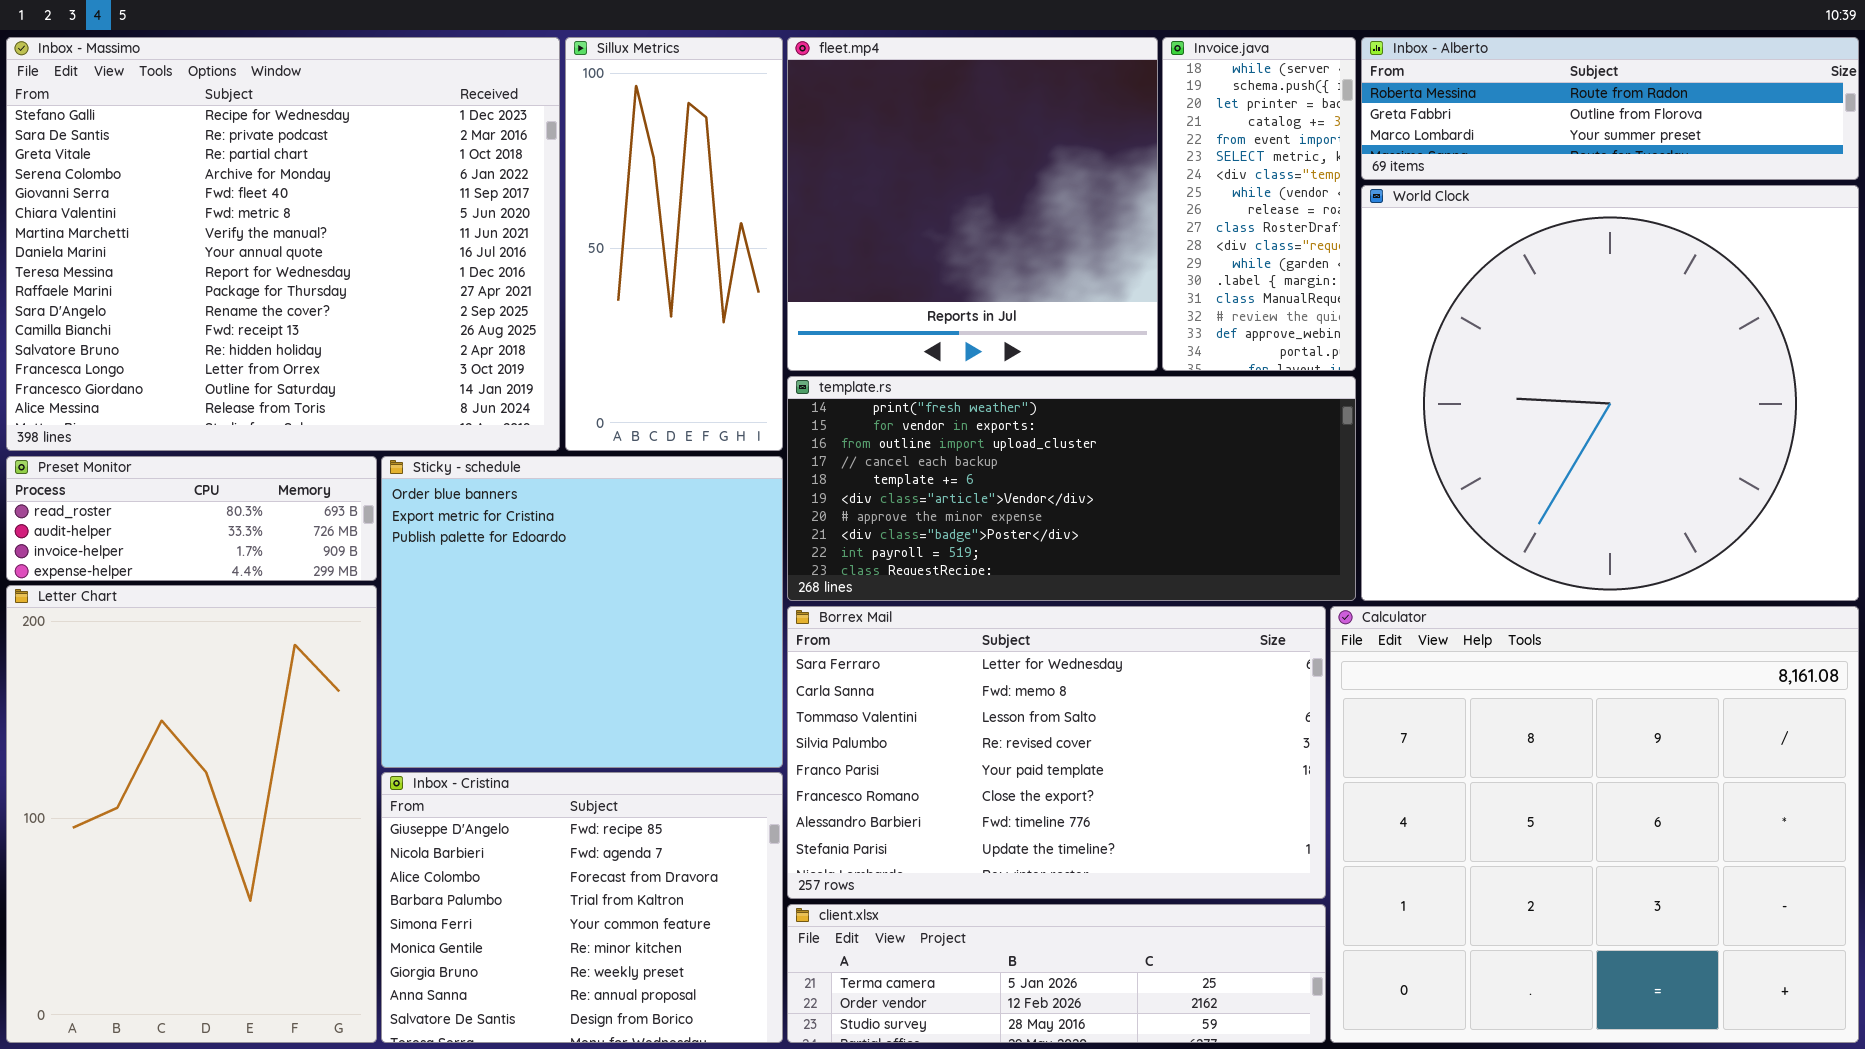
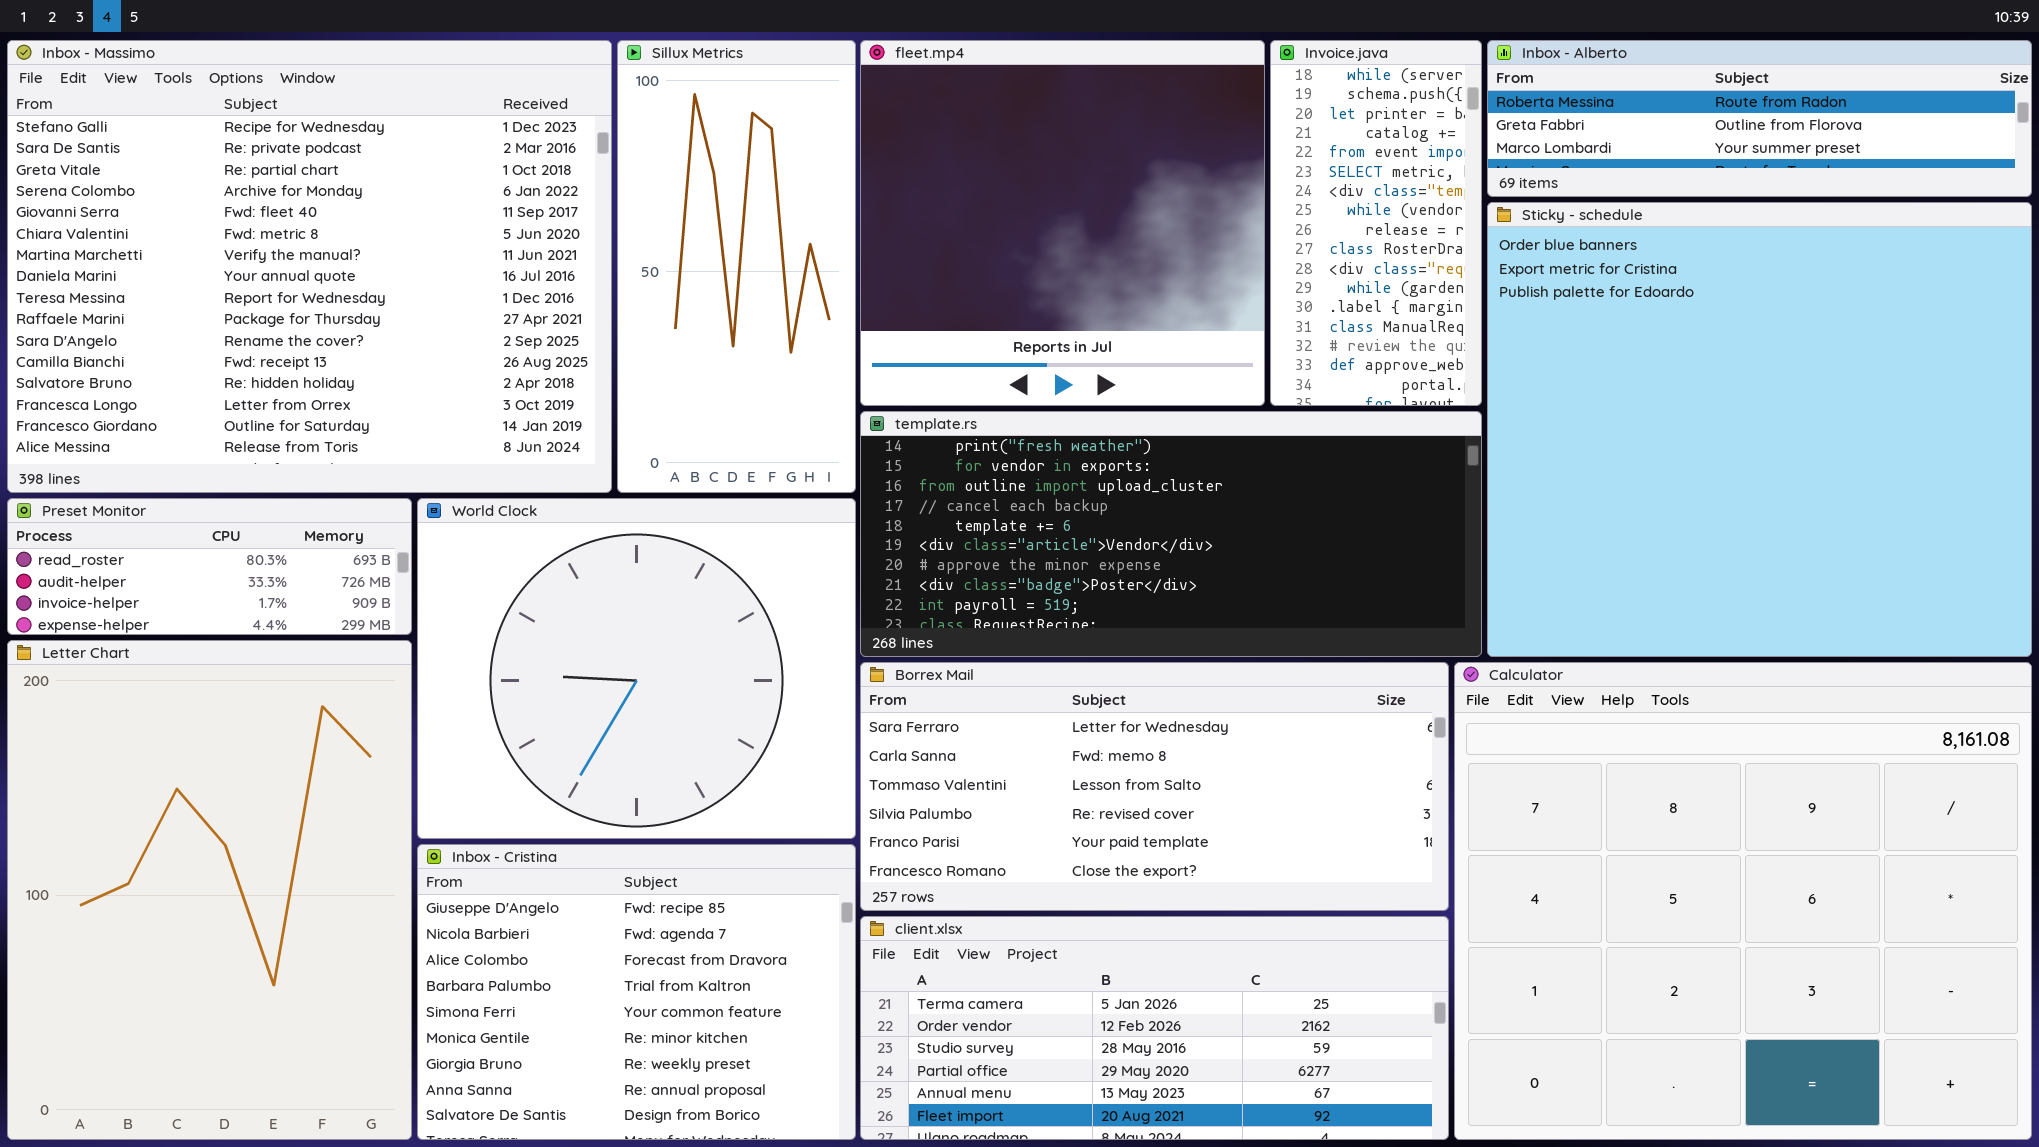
World Clock: [1361,185,1859,601] -> [417,498,856,839], moved, resized
Sticky - schedule: [381,456,783,768] -> [1487,202,2032,657], moved, resized
Borrex Mail: [787,606,1326,899] -> [860,662,1449,911], resized
client.xlsx: [787,904,1326,1043] -> [860,916,1449,1140], resized

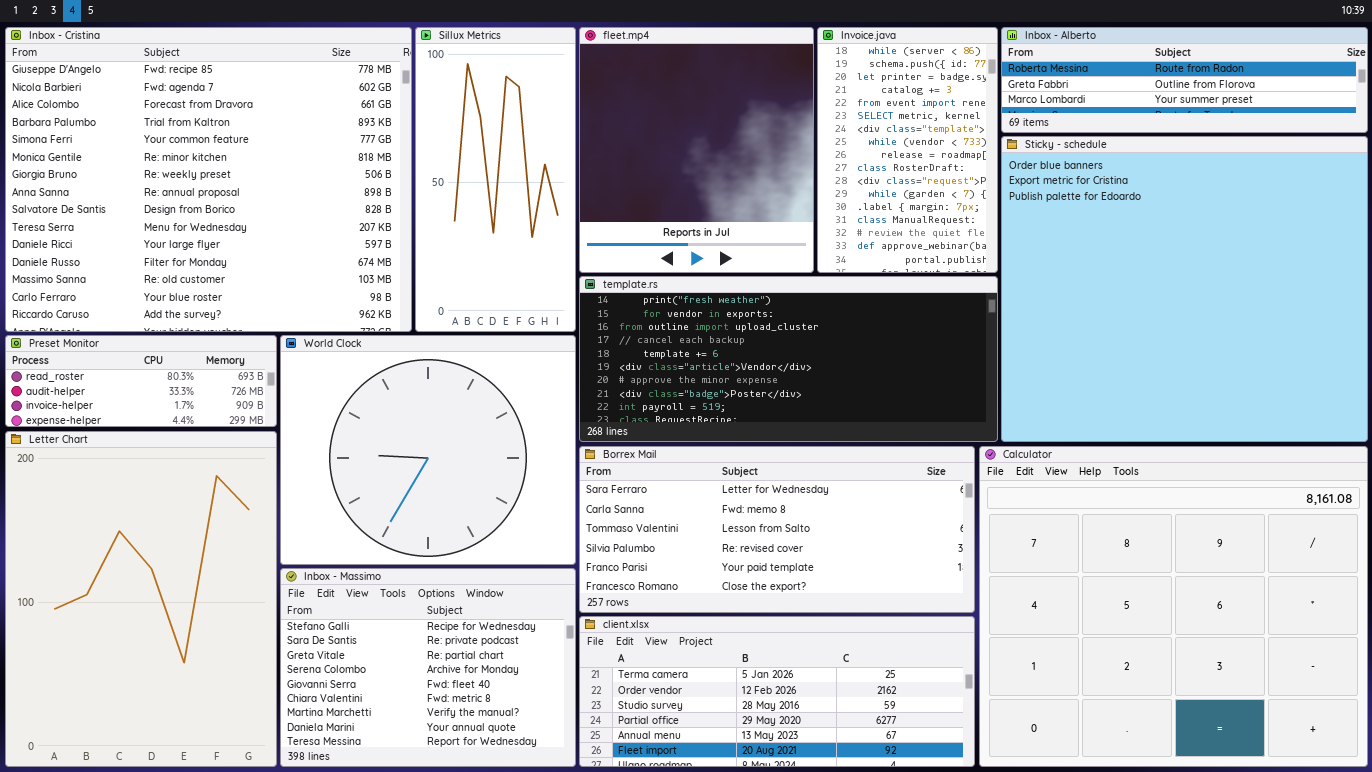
Inbox - Massimo: [7,40,612,493] -> [280,568,576,767], moved, resized
fleet.mp4: [860,40,1265,406] -> [579,27,814,273], resized
Invoice.java: [1270,40,1482,406] -> [817,27,998,273], resized
Inbox - Cristina: [417,844,856,1140] -> [5,27,412,332], moved, resized

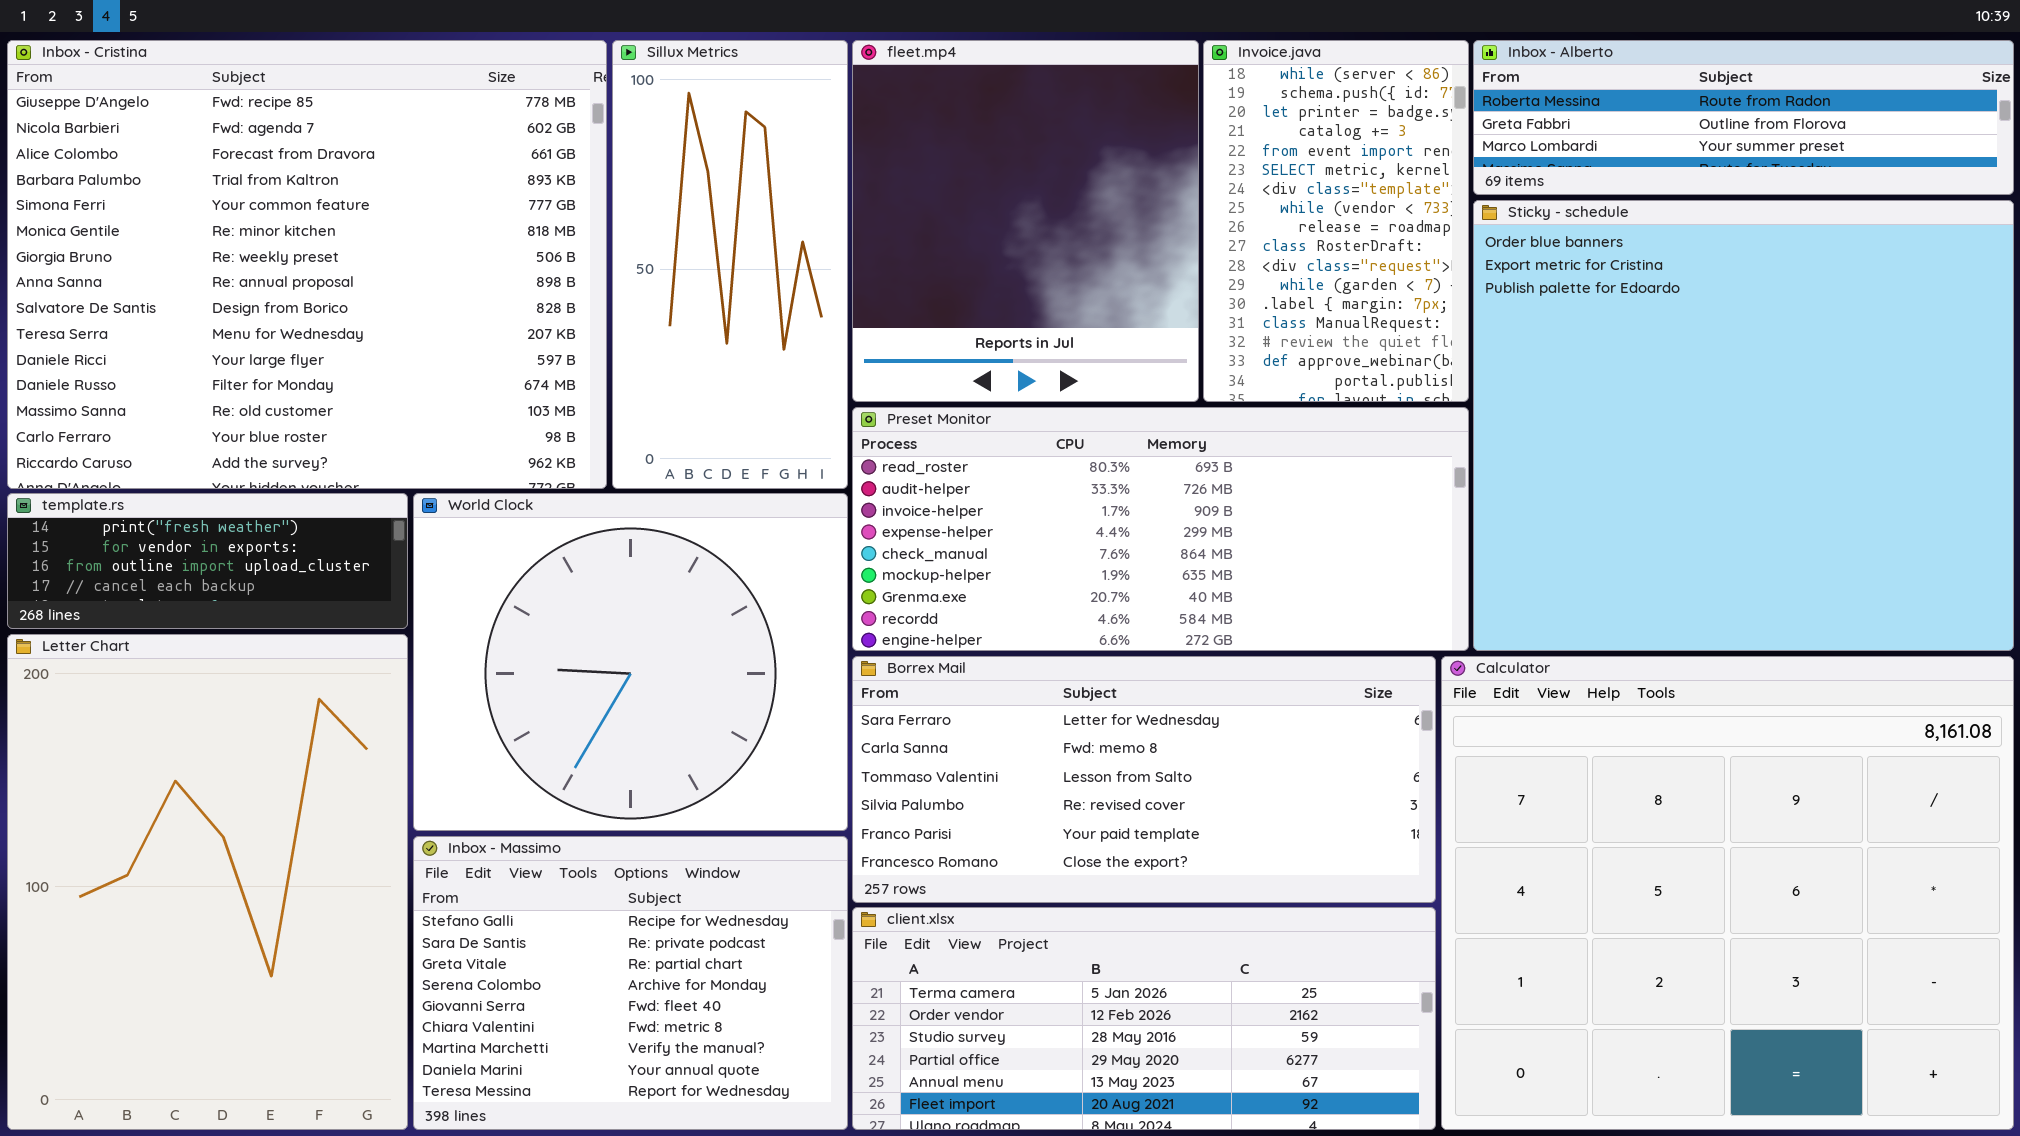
template.rs: [579,276,998,442] -> [7,493,408,629], moved, resized
Preset Monitor: [5,335,277,427] -> [852,407,1469,651], moved, resized

